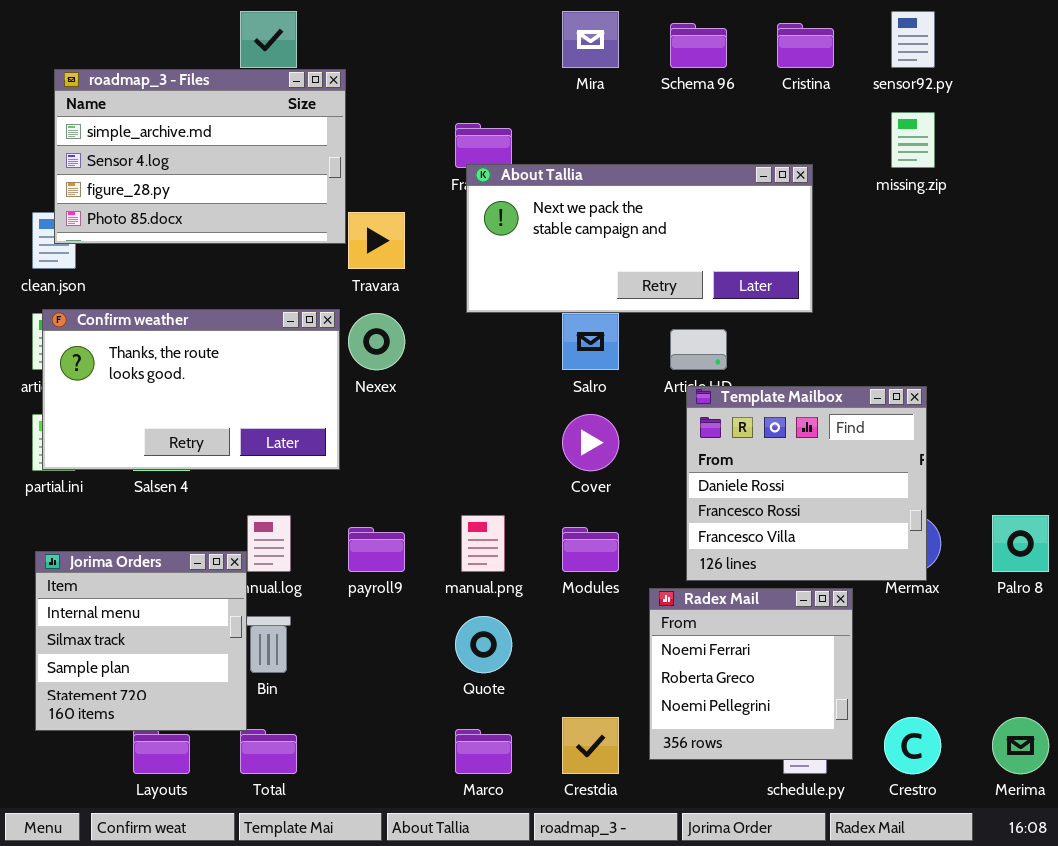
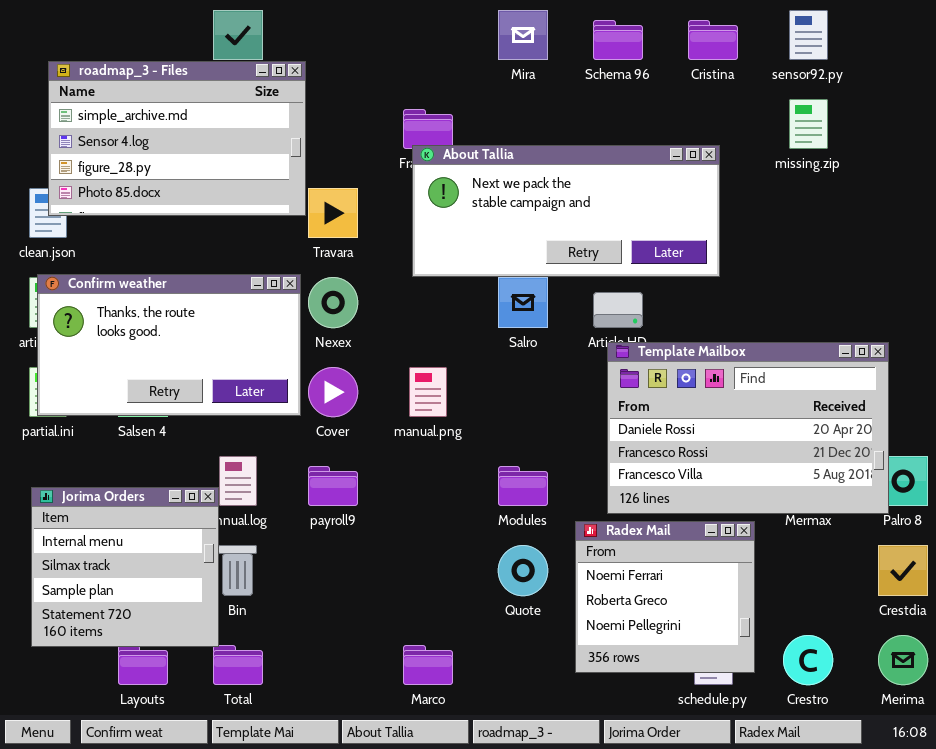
Template Mailbox: [686,386,927,581] -> [607,342,889,514], resized
Cover: [562,414,619,471] -> [308,367,358,417], moved
manual.png: [461,515,505,572] -> [409,367,447,417], moved
Quote: [455,616,512,673] -> [498,545,548,596], moved
Crestdia: [562,717,619,774] -> [878,545,928,596], moved

